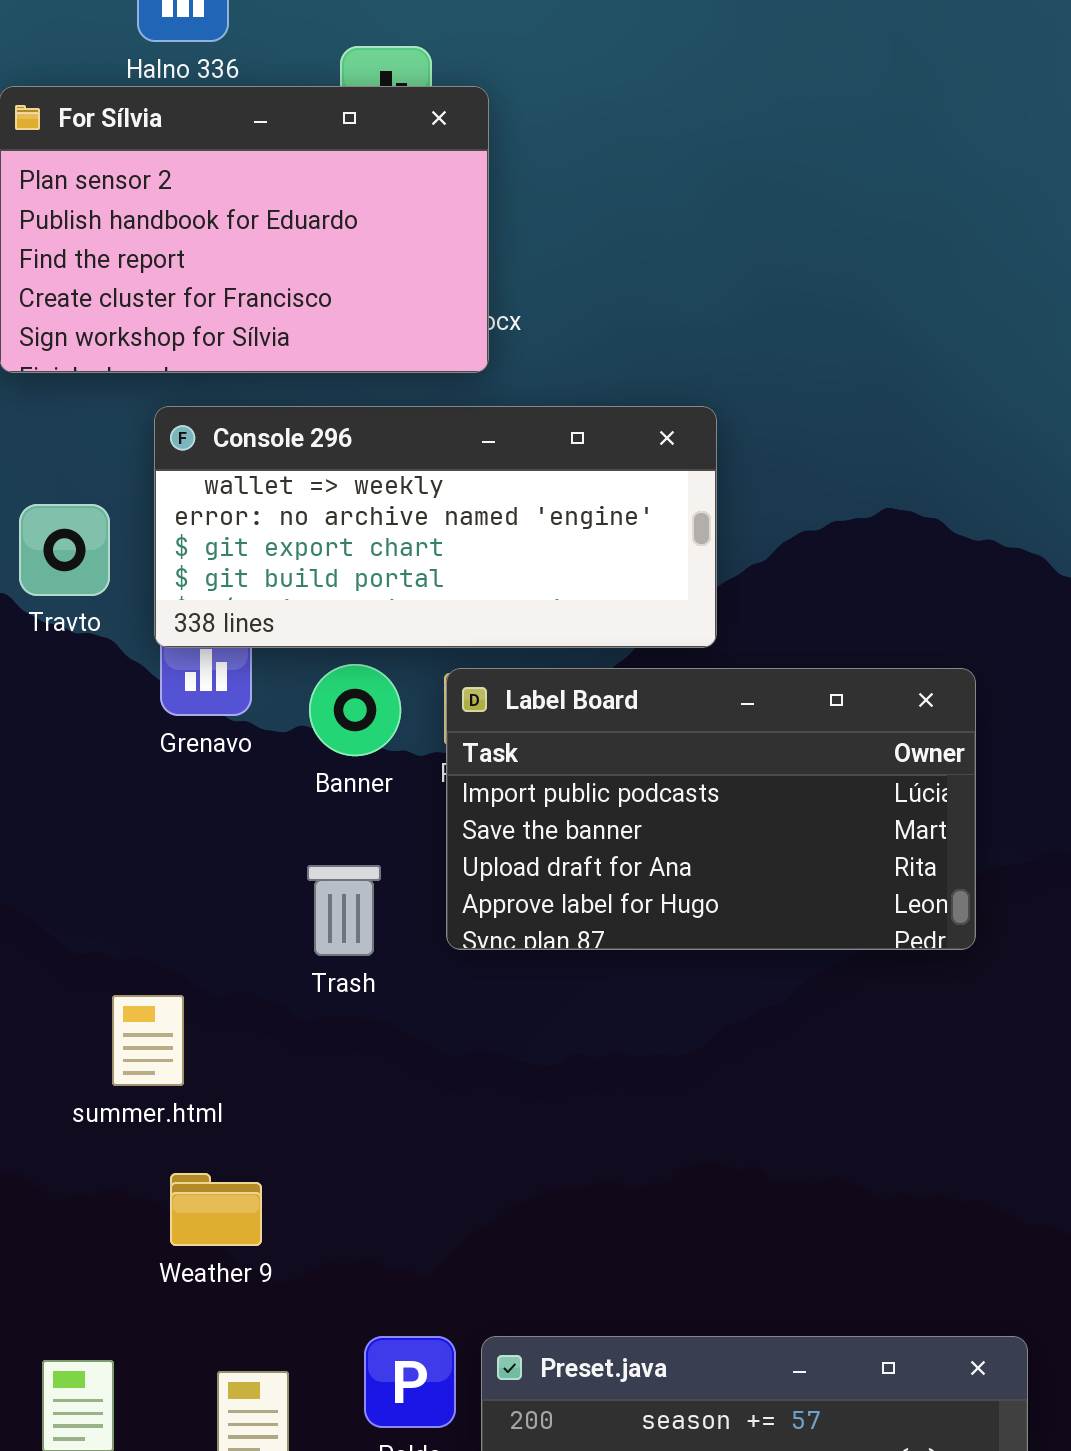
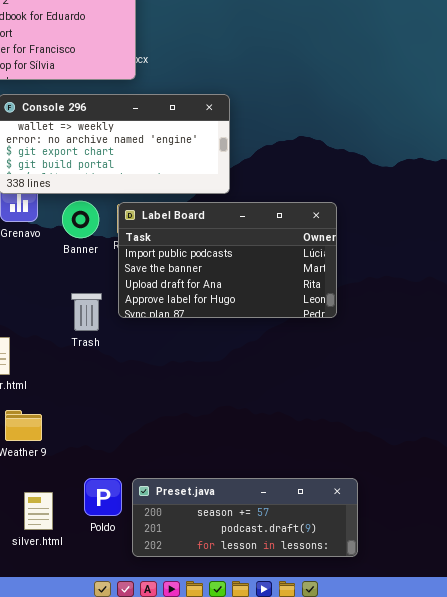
Trash: [307,865,381,956] -> [71,293,102,331], moved

